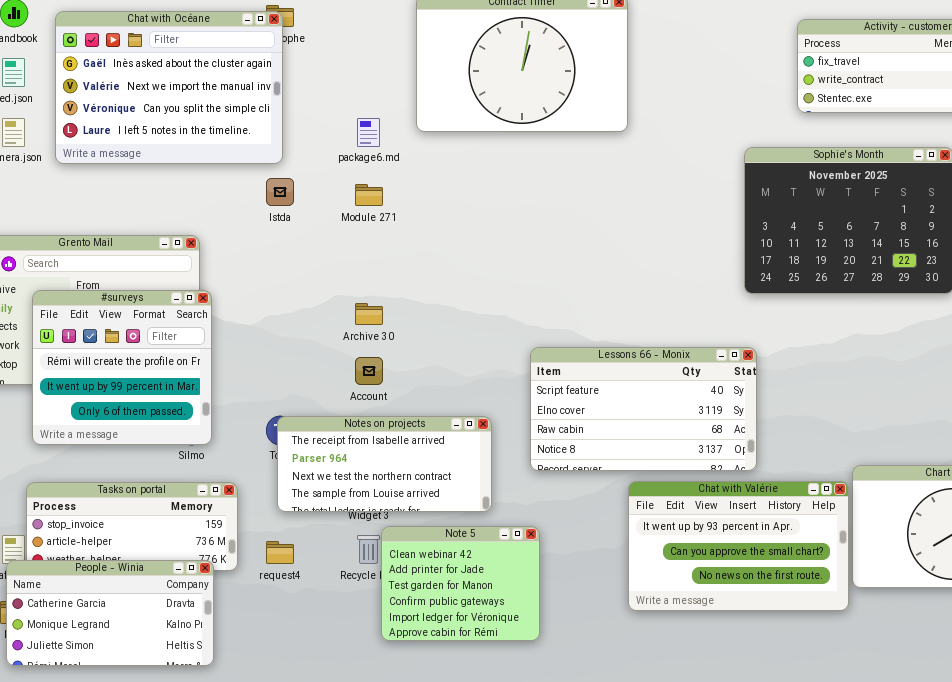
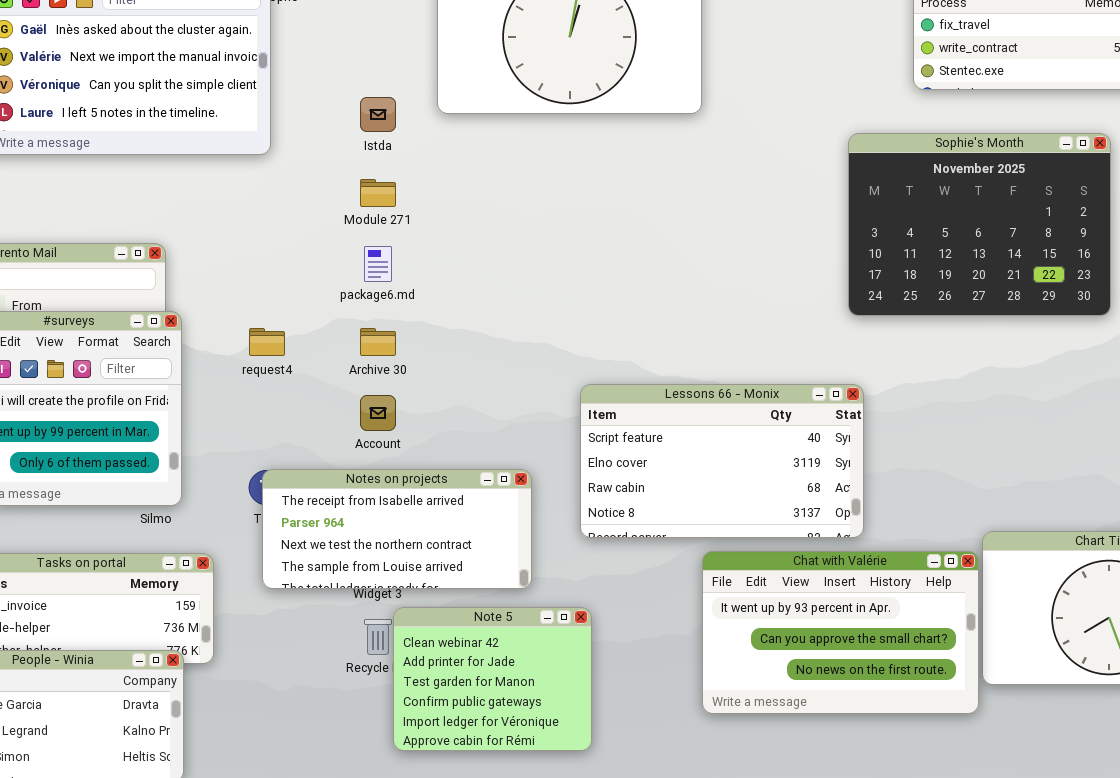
package6.md: [357,118,380,147] -> [364,246,392,282], moved
Istda: [266,178,294,206] -> [360,97,396,132], moved
request4: [266,541,294,564] -> [249,328,285,356], moved

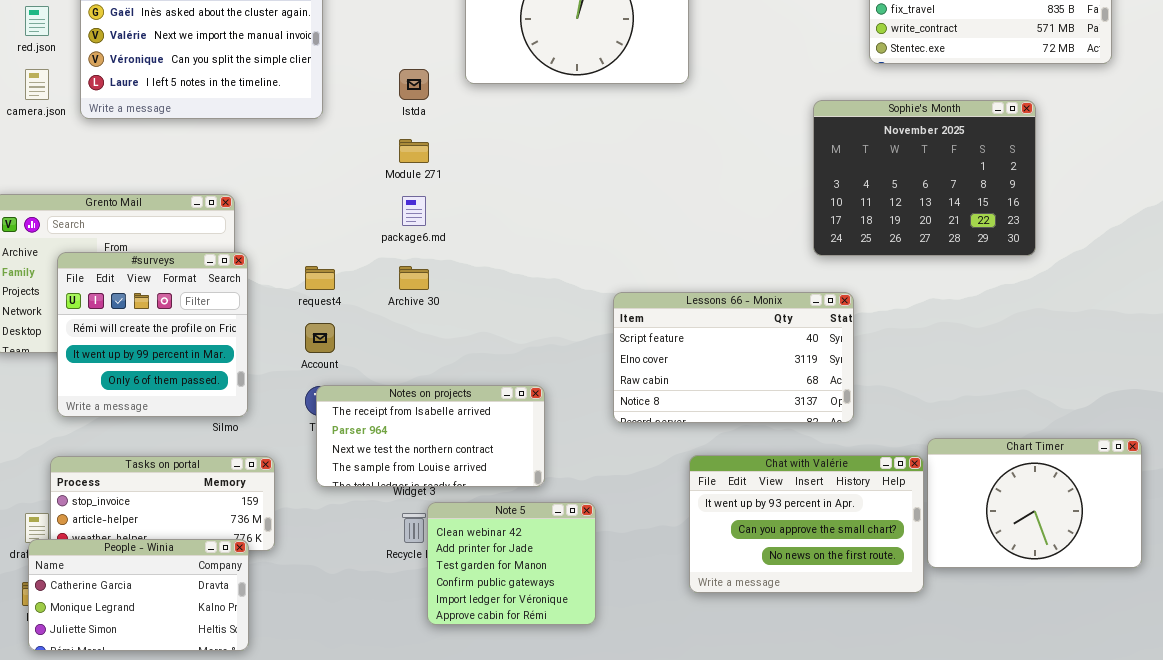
Lessons 66 - Monix: [580,384,864,538] -> [613,292,854,423], moved
Account: [360,395,396,431] -> [305,323,335,353], moved

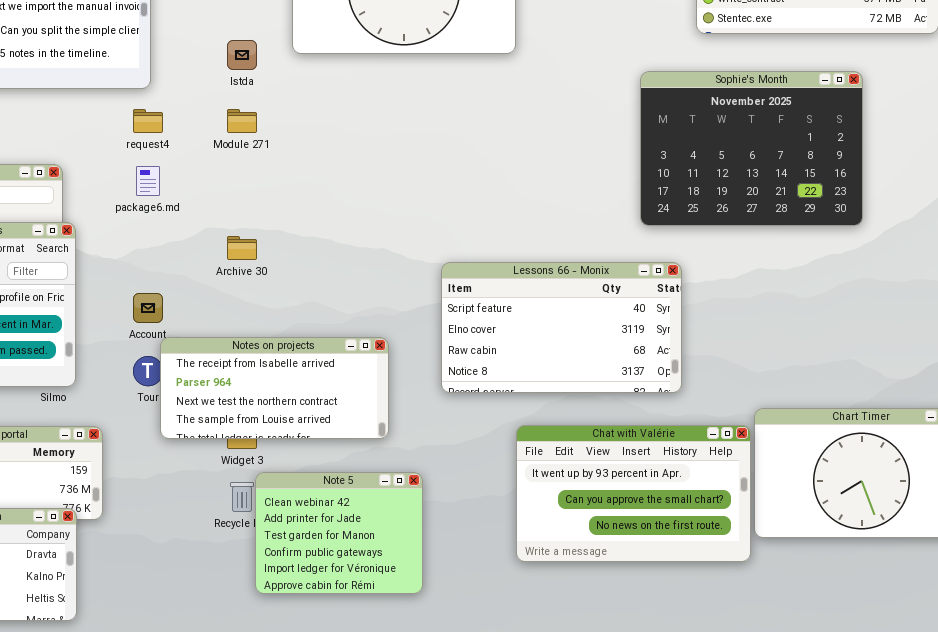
package6.md: [402,196,426,226] -> [136,166,160,196], moved
request4: [305,266,335,290] -> [133,109,163,133], moved
Notes on projects: [316,385,545,487] -> [160,337,389,439], moved

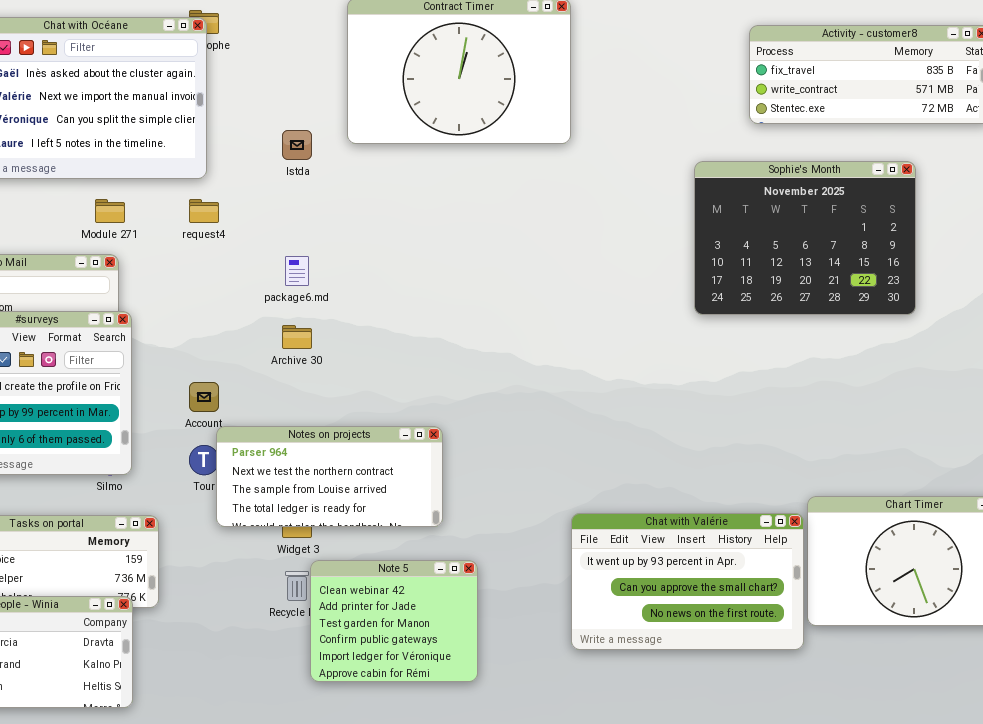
Module 271: [227,109,257,133] -> [95,199,125,223], moved
package6.md: [136,166,160,196] -> [285,256,309,286], moved
Lessons 66 - Monix: [441,262,682,393] -> none, closed
Notes on projects: [160,337,389,439] -> [216,426,443,527], scrolled down 1 row

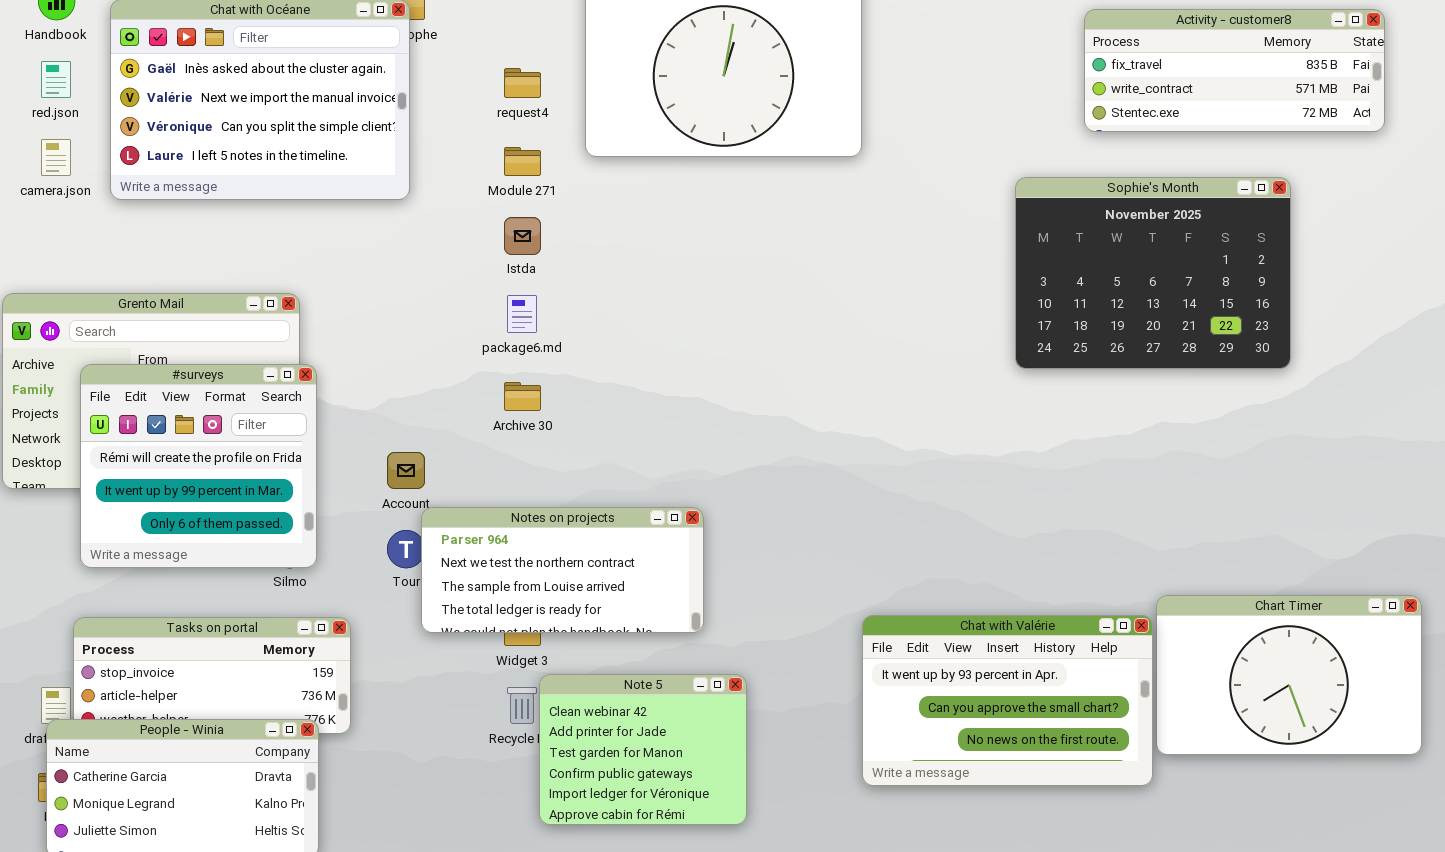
Istda: [282,130,312,160] -> [504,217,541,255], moved
Module 271: [95,199,125,223] -> [504,147,541,176], moved
request4: [189,199,219,223] -> [504,68,541,98], moved

